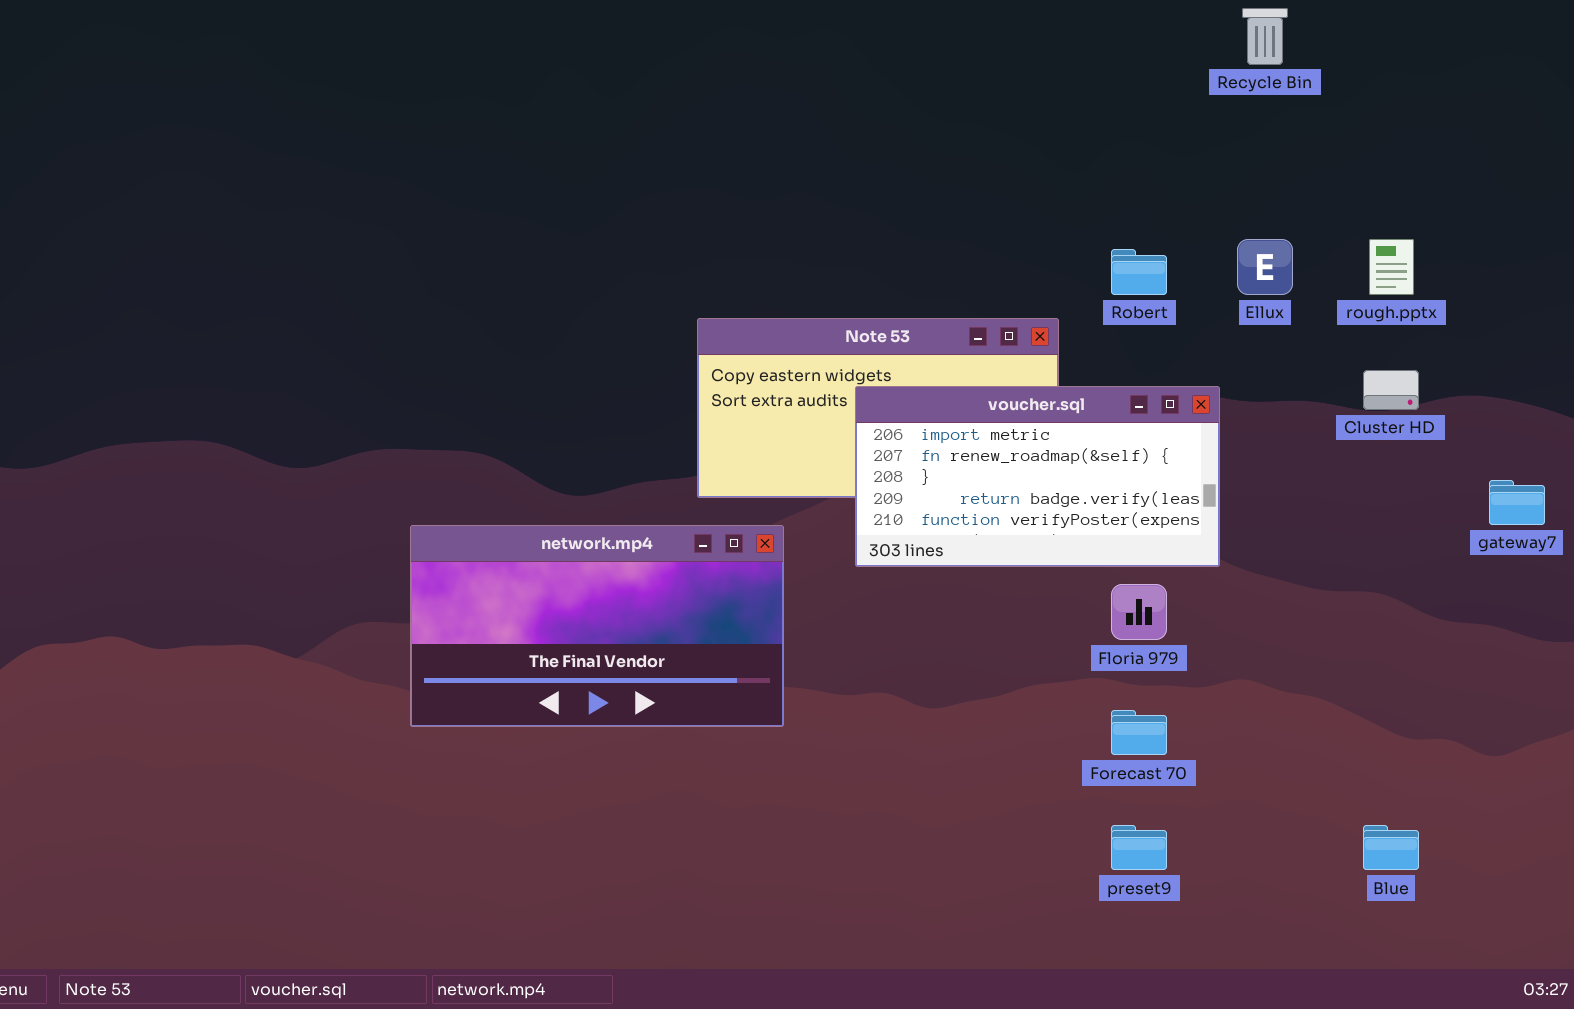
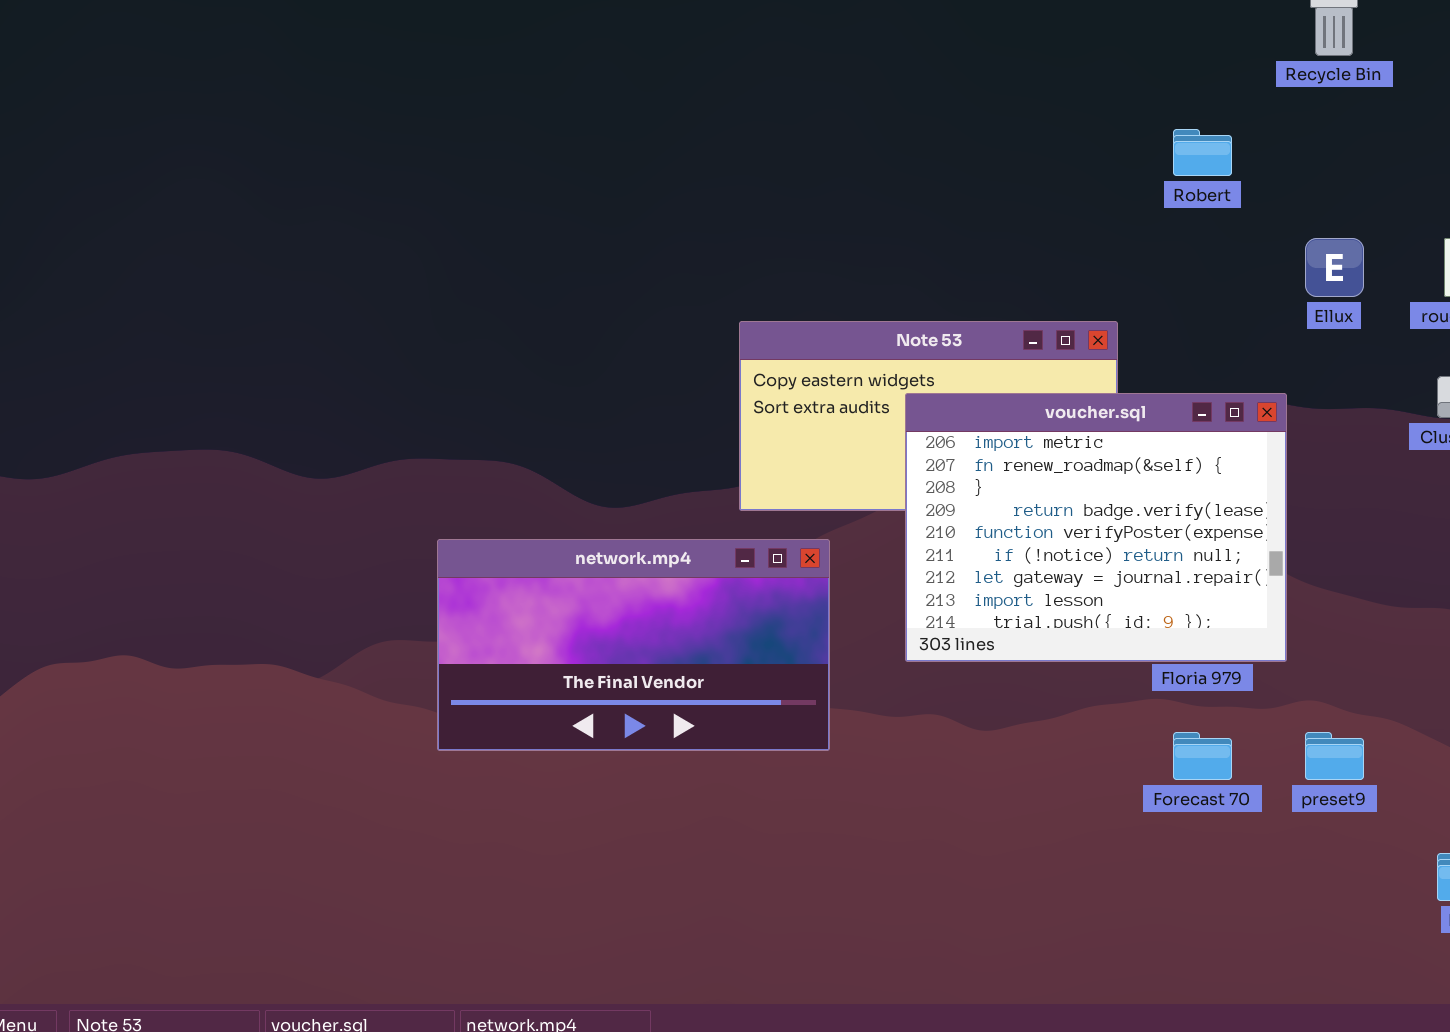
Robert: [1111,249,1167,295] -> [1173,129,1232,176], moved
voucher.sql: [855,386,1220,567] -> [905,393,1287,662], resized
preset9: [1111,825,1167,870] -> [1305,732,1364,780], moved

